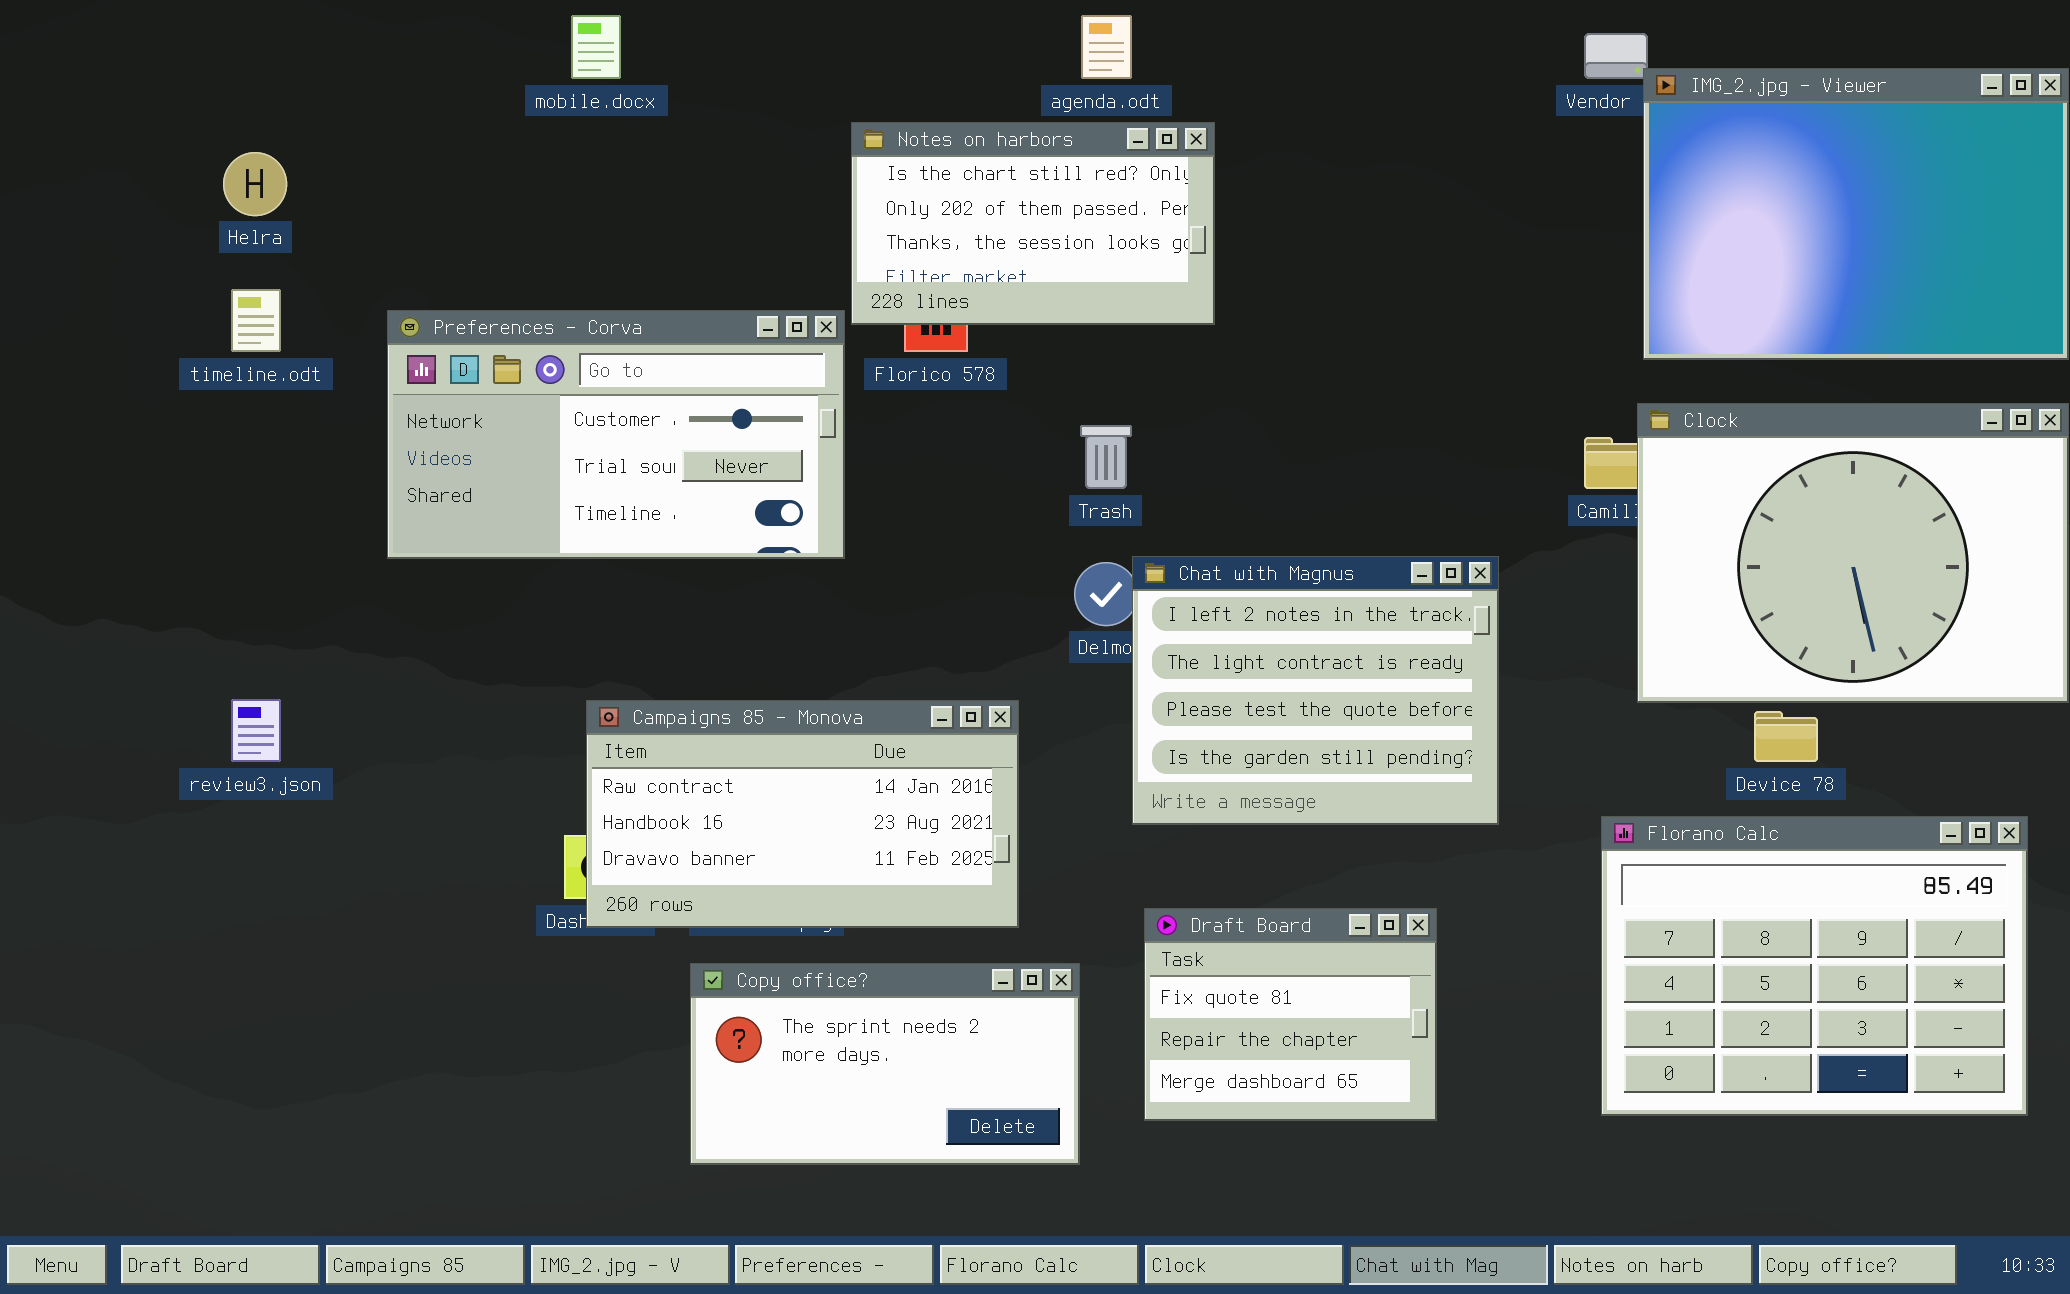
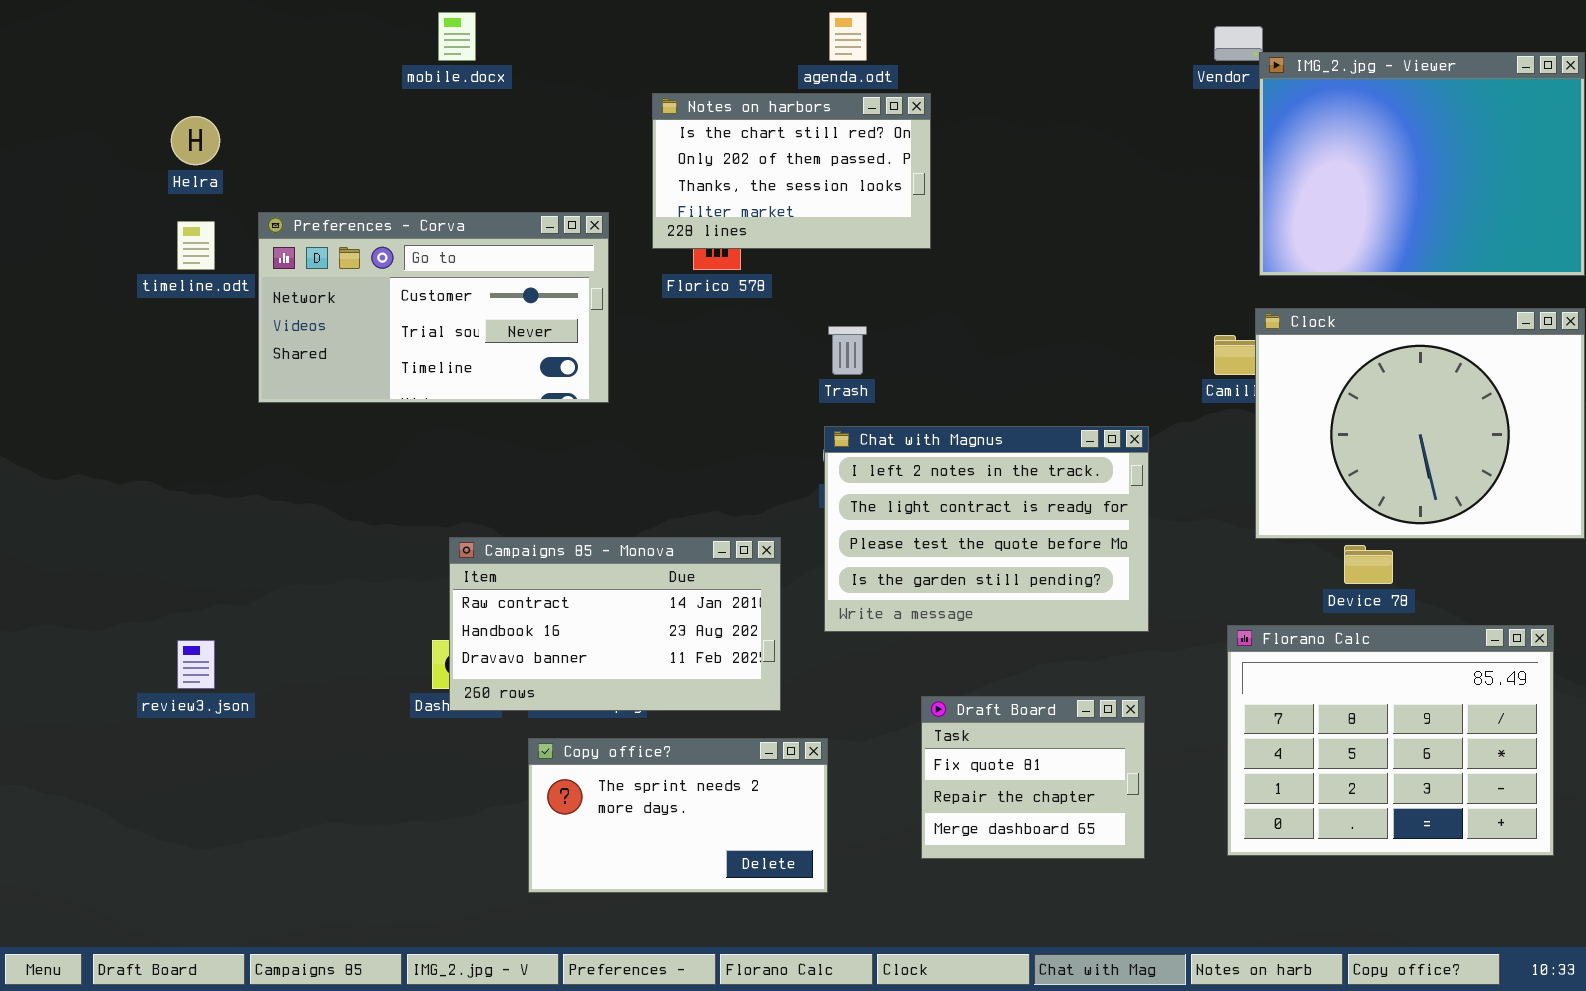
Preferences - Corva: [387,310,845,559] -> [258,212,609,403], moved
Chat with Magnus: [1132,556,1499,825] -> [824,426,1149,632], resized
review3.json: [231,699,281,762] -> [177,640,215,689], moved
Draft Board: [1144,908,1437,1121] -> [921,696,1145,859], moved

